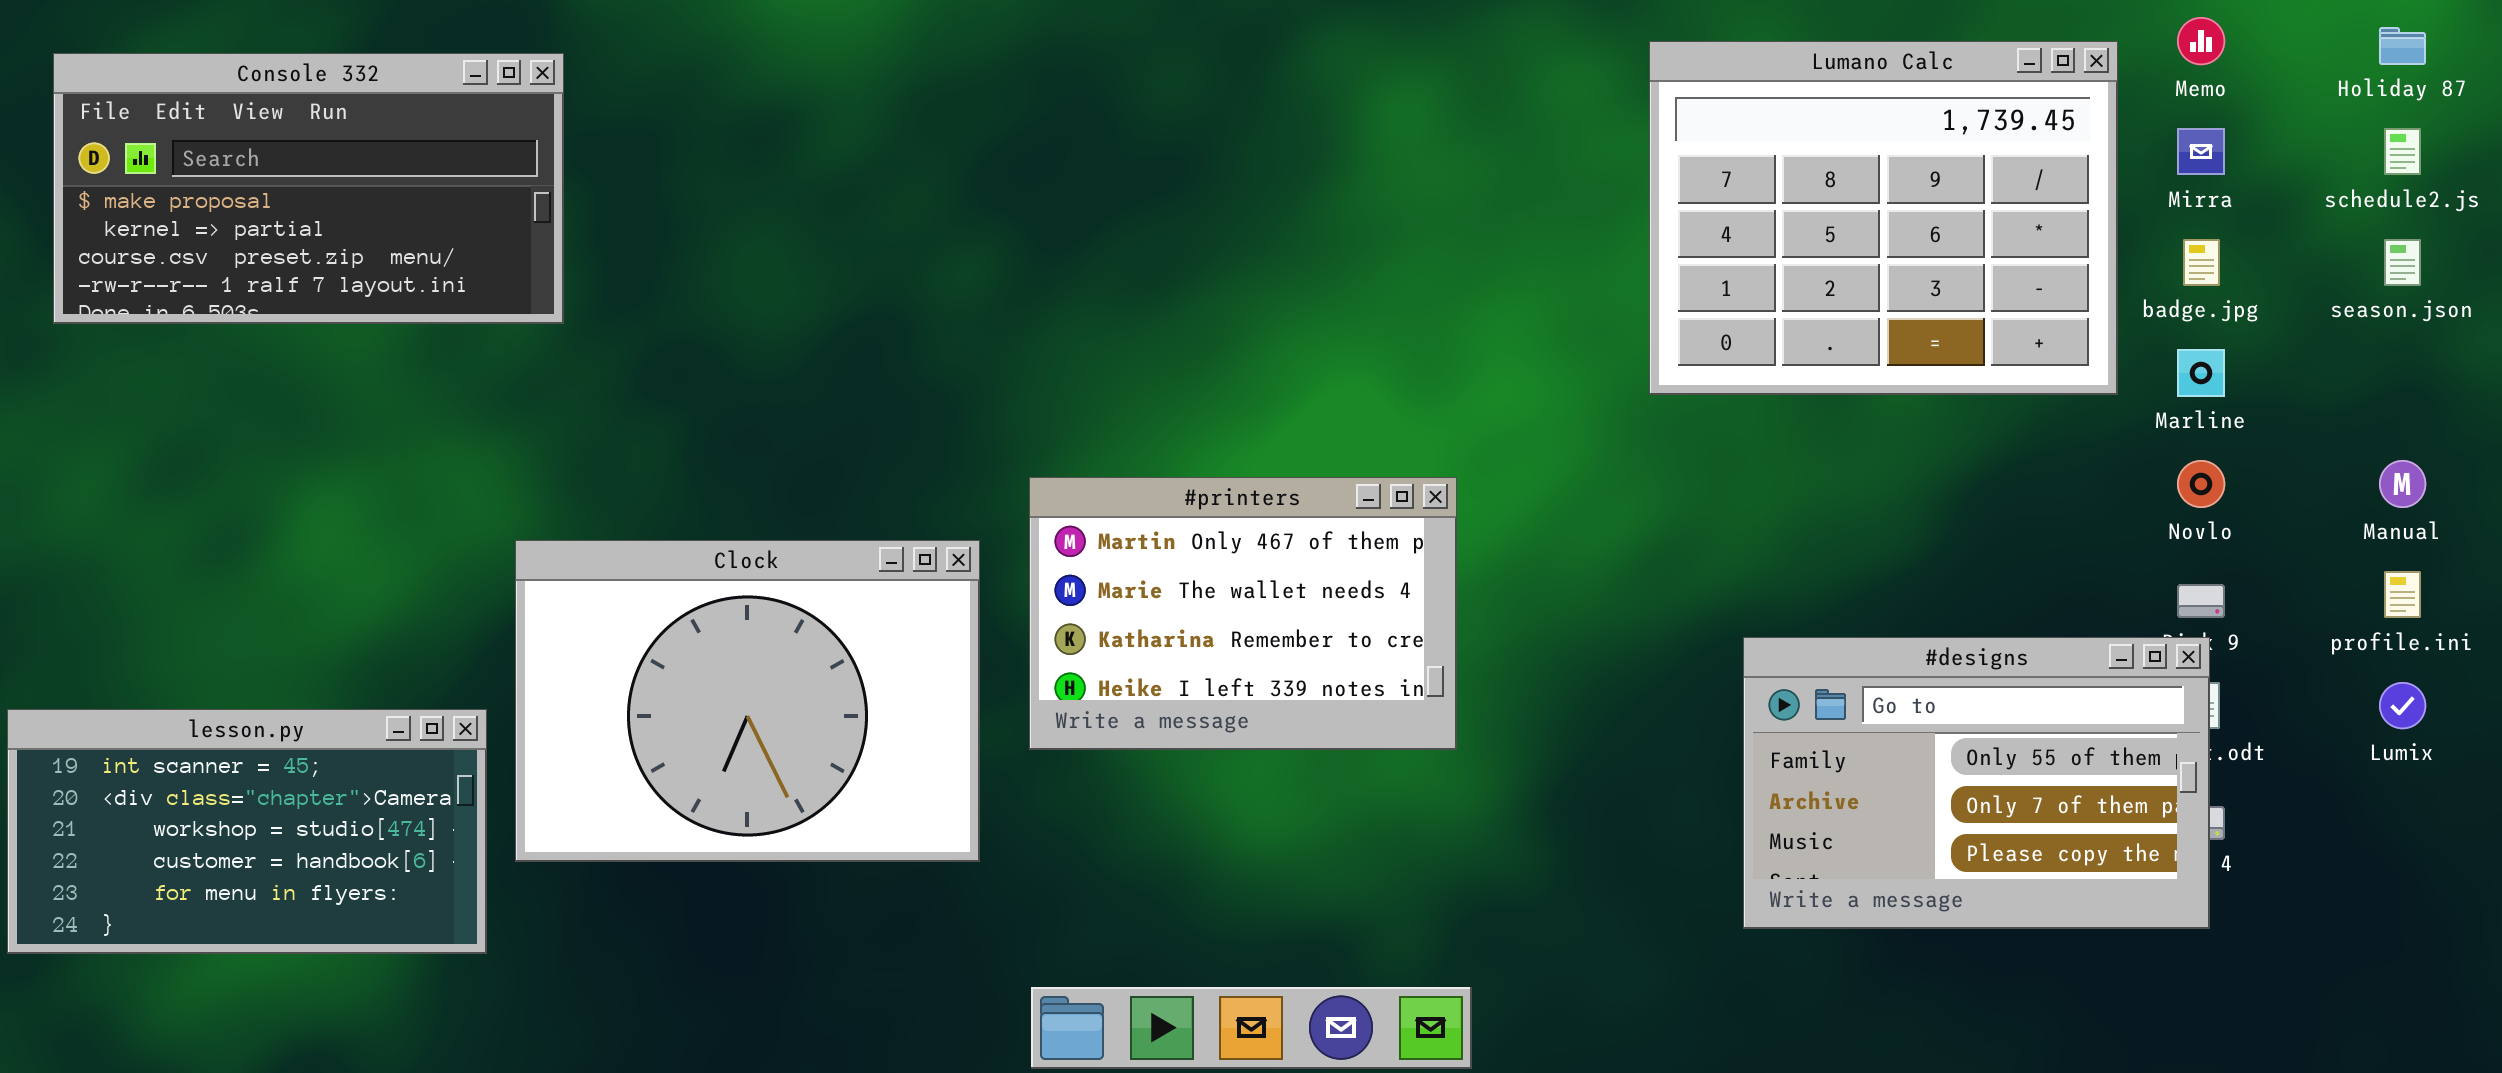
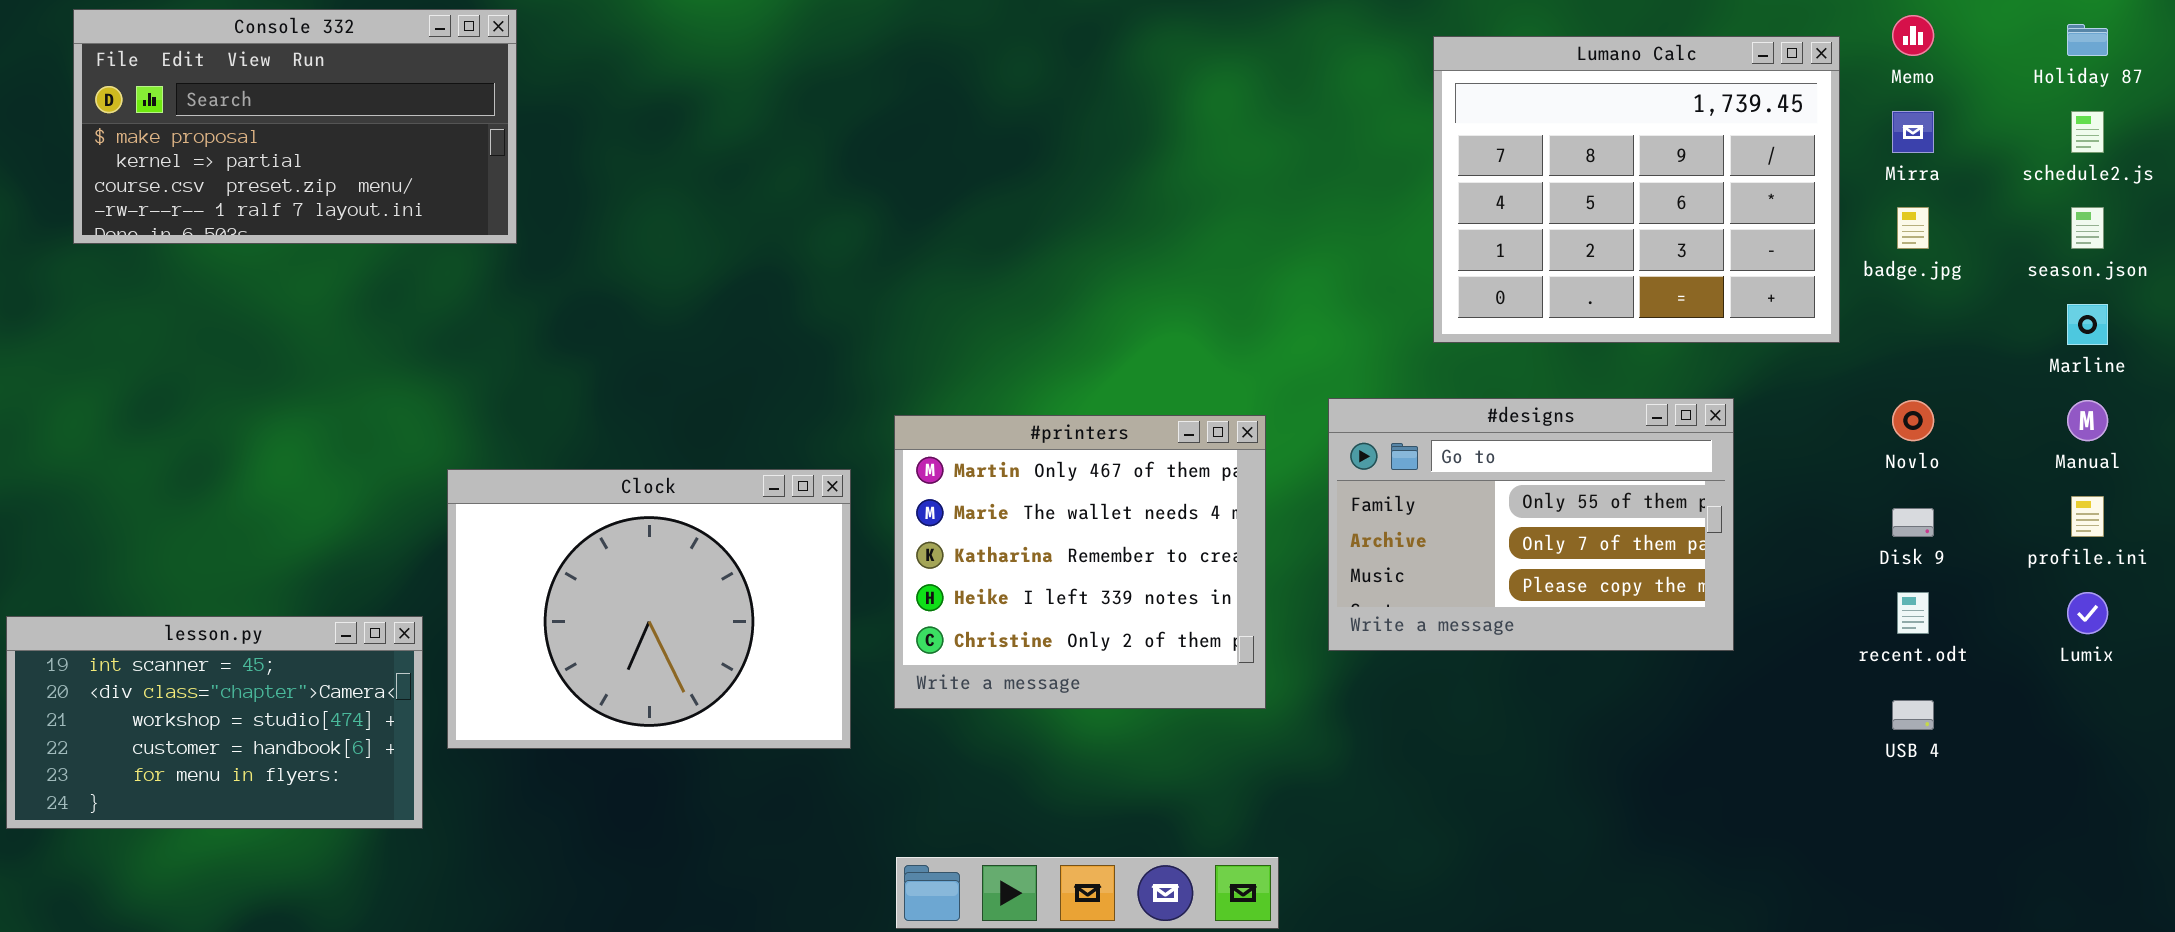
Console 332: [53,53,564,324] -> [73,9,517,244], moved
Marline: [2177,349,2225,397] -> [2067,304,2108,345], moved
#printers: [1029,477,1457,750] -> [894,415,1266,709], resized
#designs: [1743,637,2210,929] -> [1328,398,1734,651], moved

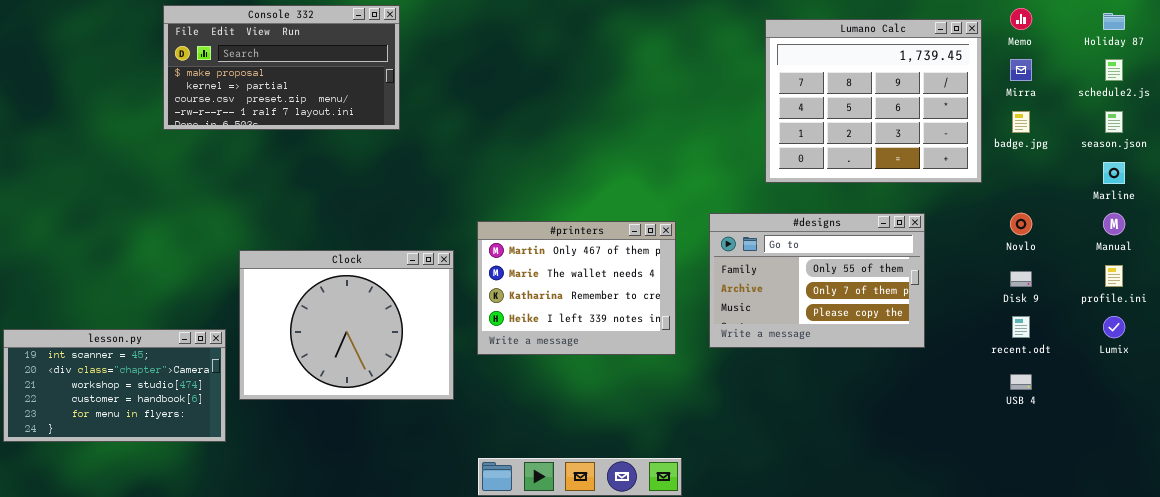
Console 332: [73,9,517,244] -> [163,5,400,130], moved
#printers: [894,415,1266,709] -> [477,221,676,355], resized

